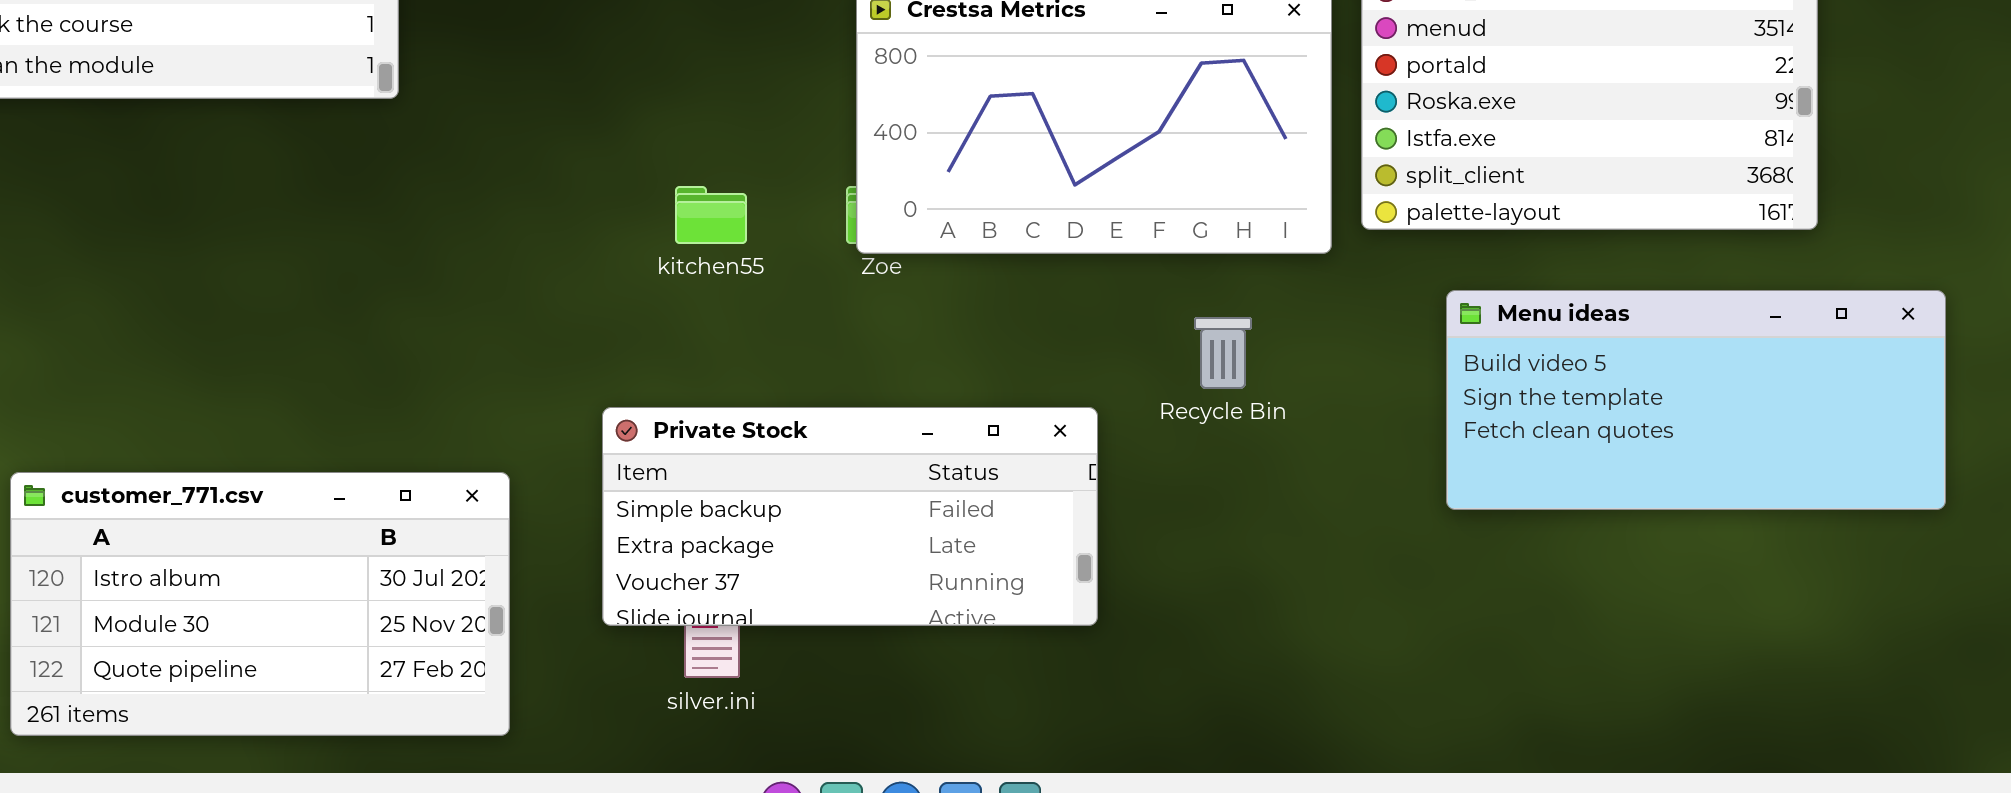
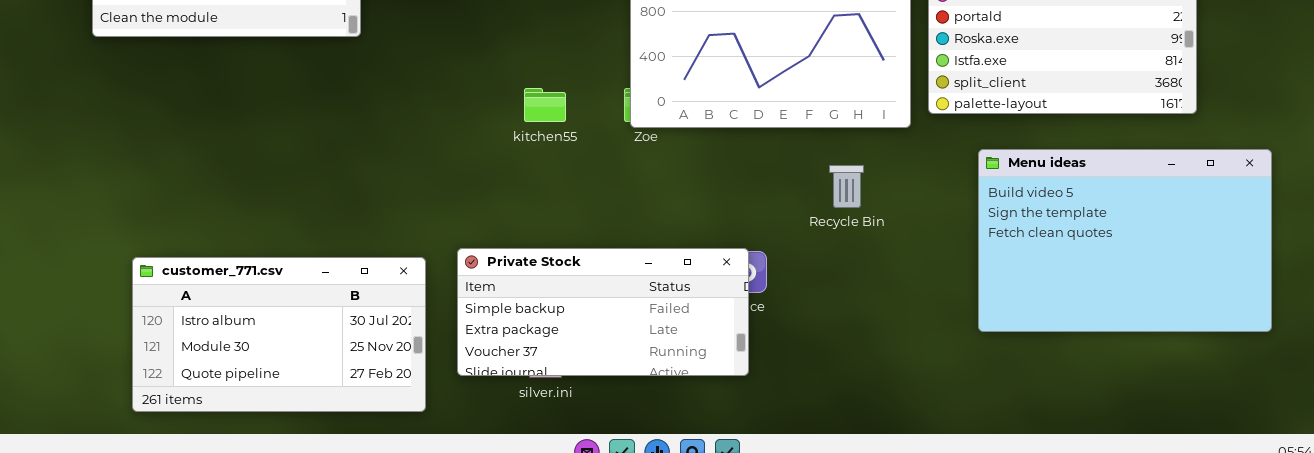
Menu ideas: [1446,290,1946,510] -> [978,149,1272,332], resized
Private Stock: [602,407,1098,626] -> [457,248,749,376], moved

